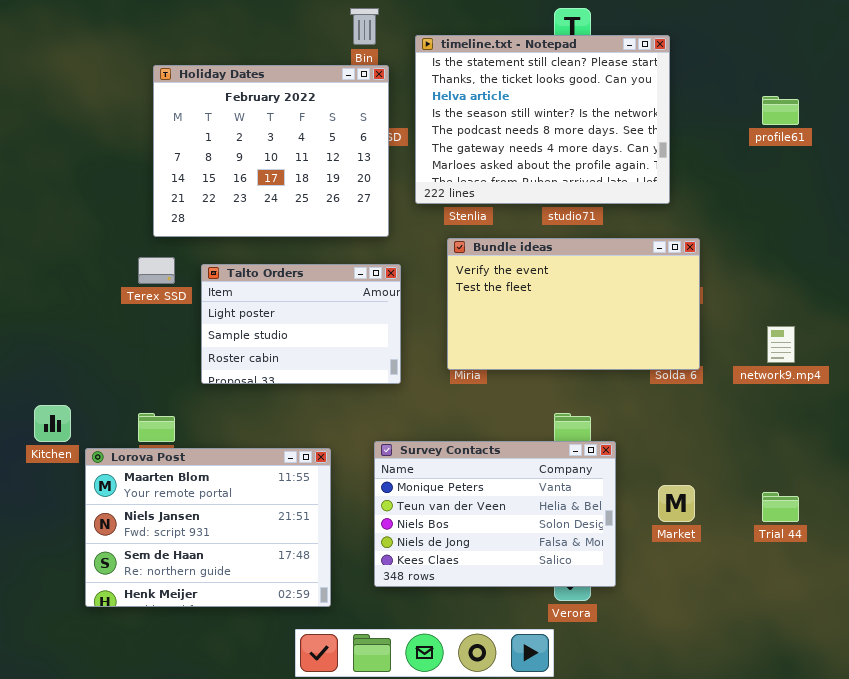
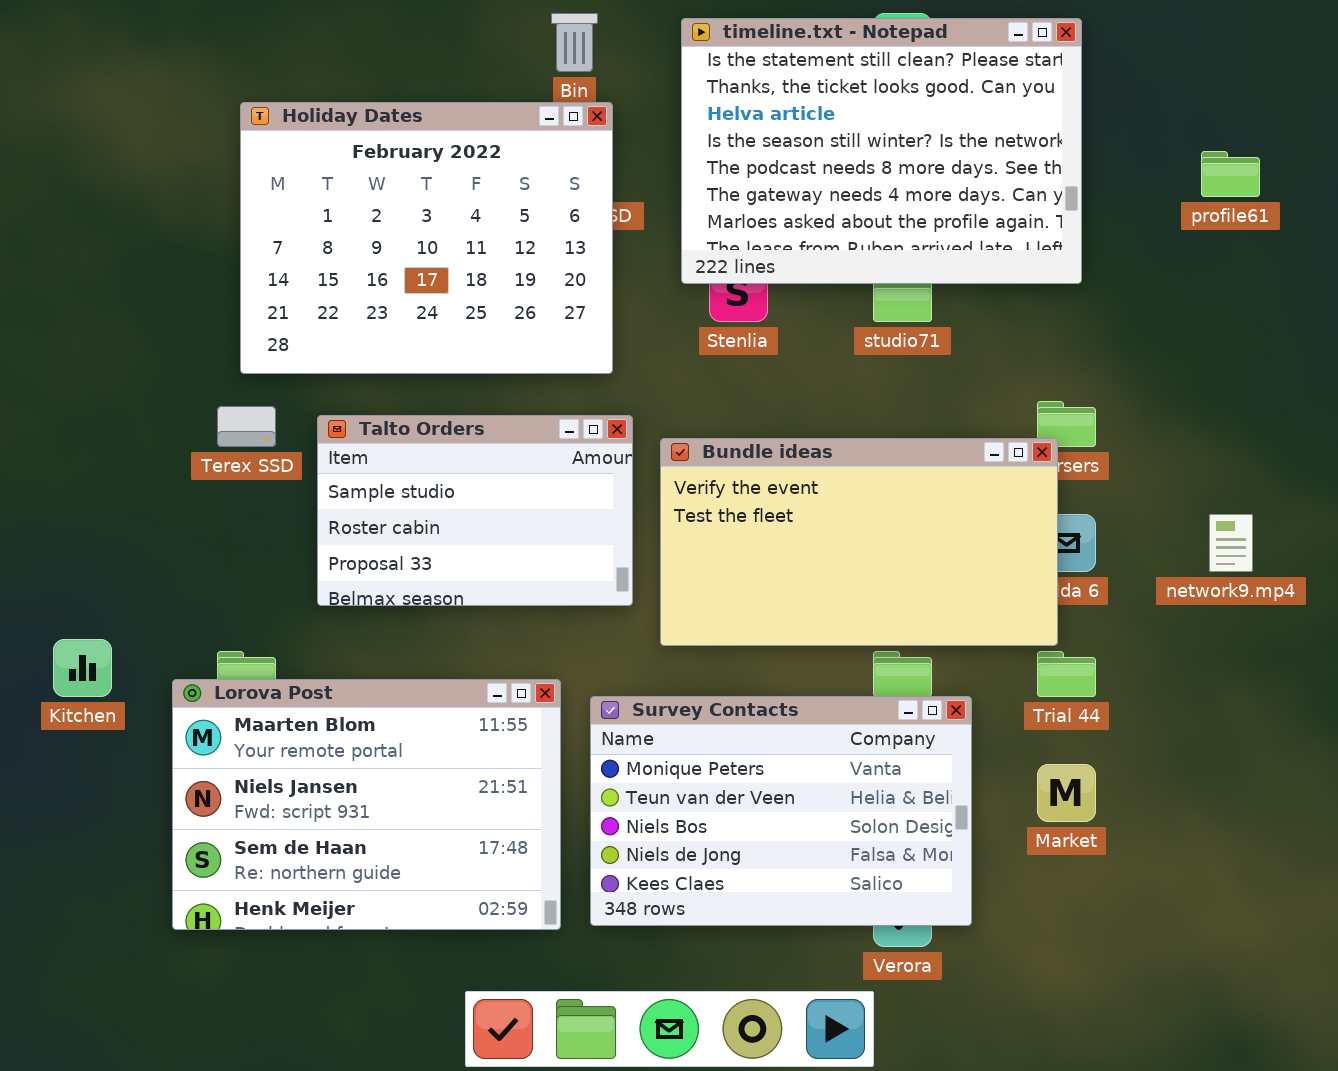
timeline.txt - Notepad: [415,35,670,204] -> [681,18,1082,284], moved
Bundle ideas: [447,238,700,370] -> [660,438,1058,646], moved
Talto Orders: [201,264,401,384] -> [317,415,633,606], scrolled down 1 row
Lorova Post: [85,448,331,607] -> [172,679,561,930], moved
Trial 44: [762,492,799,522] -> [1037,651,1096,697], moved

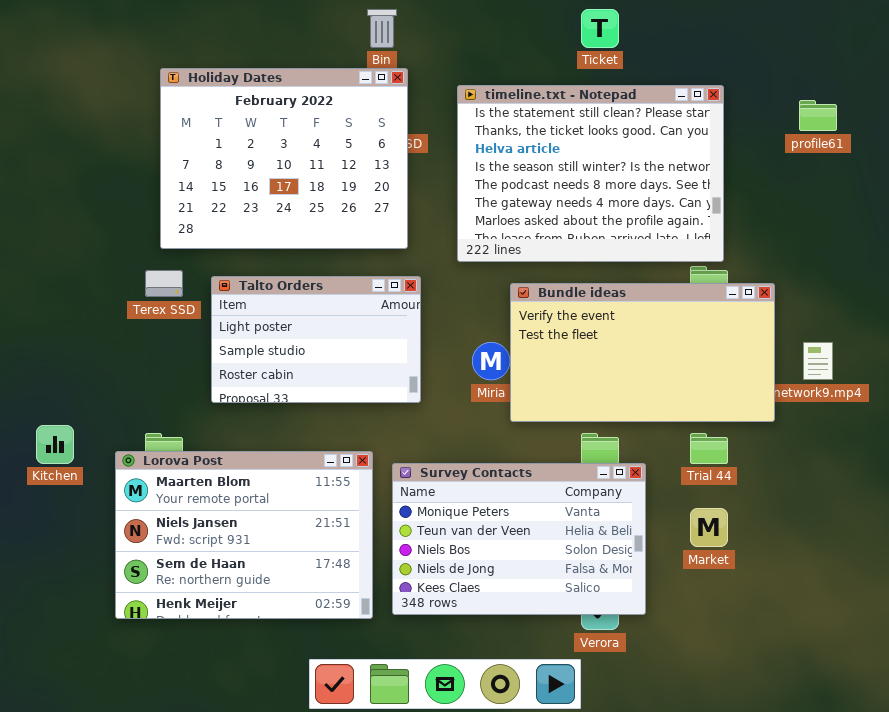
timeline.txt - Notepad: [681,18,1082,284] -> [457,85,724,262], moved
Talto Orders: [317,415,633,606] -> [211,276,421,403], scrolled up 1 row
Bundle ideas: [660,438,1058,646] -> [510,283,775,422], moved

